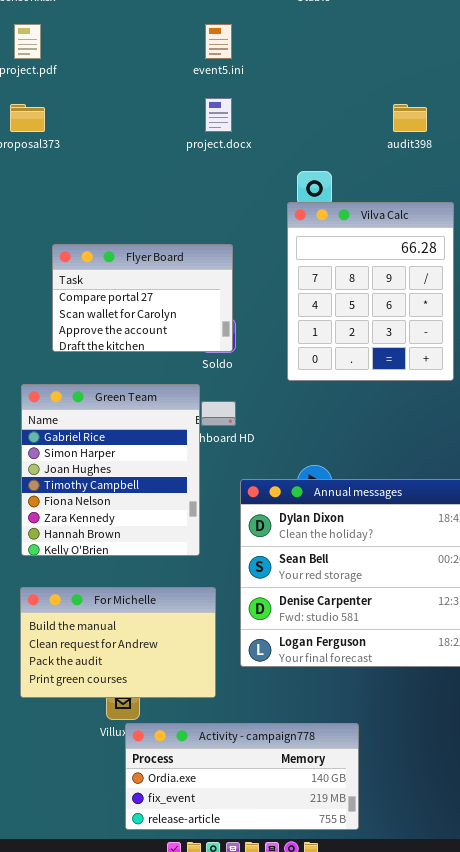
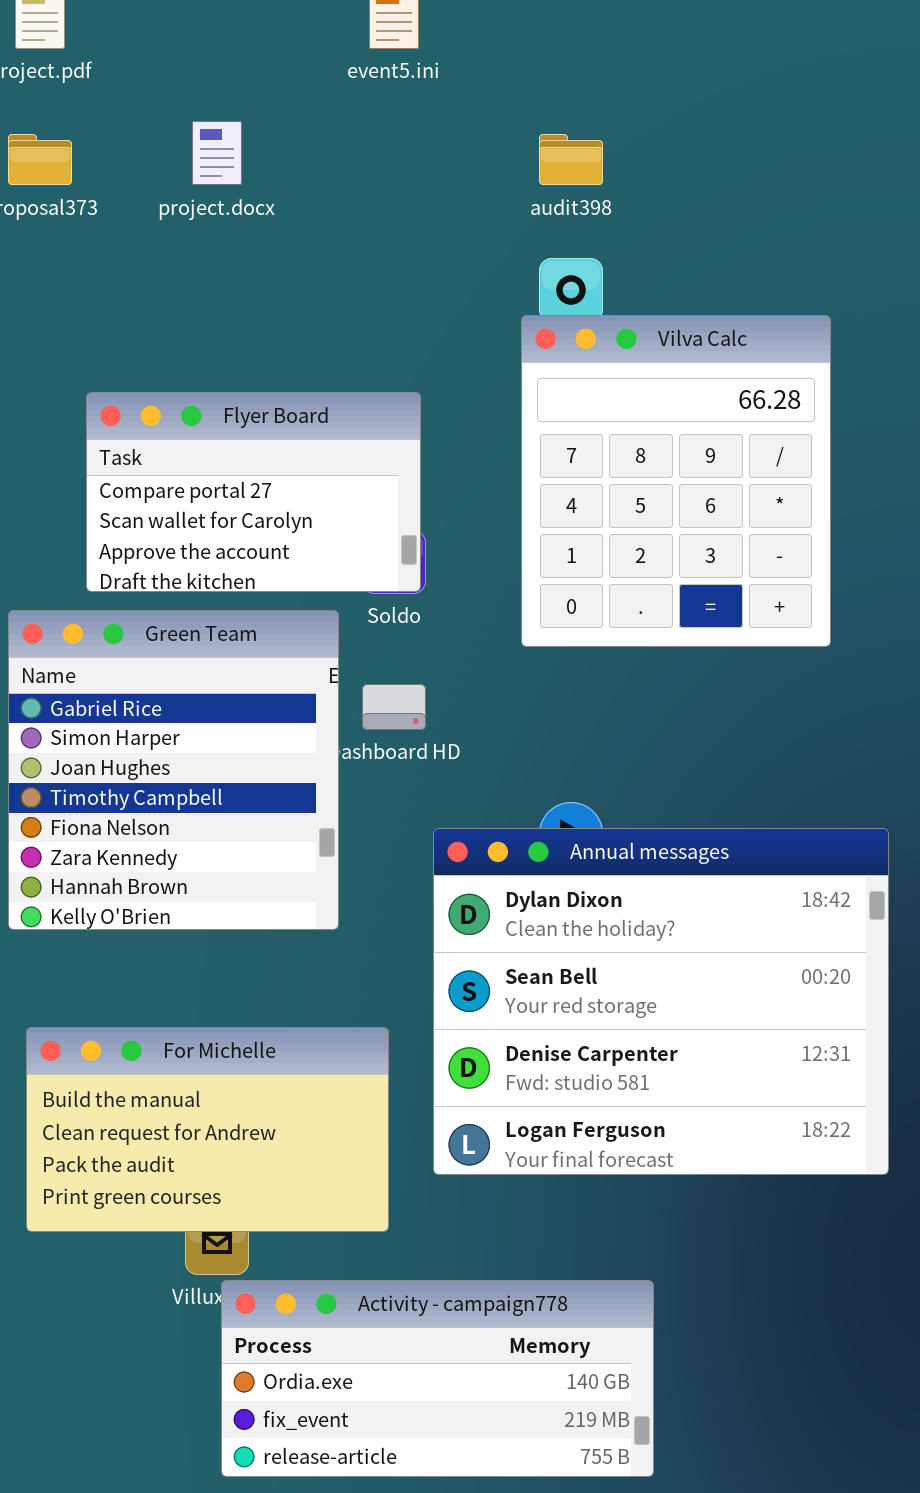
project.docx: [205,98,232,132] -> [192,121,242,185], moved
audit398: [393,104,427,132] -> [539,134,603,185], moved
Green Team: [21,384,200,556] -> [8,610,339,930], moved

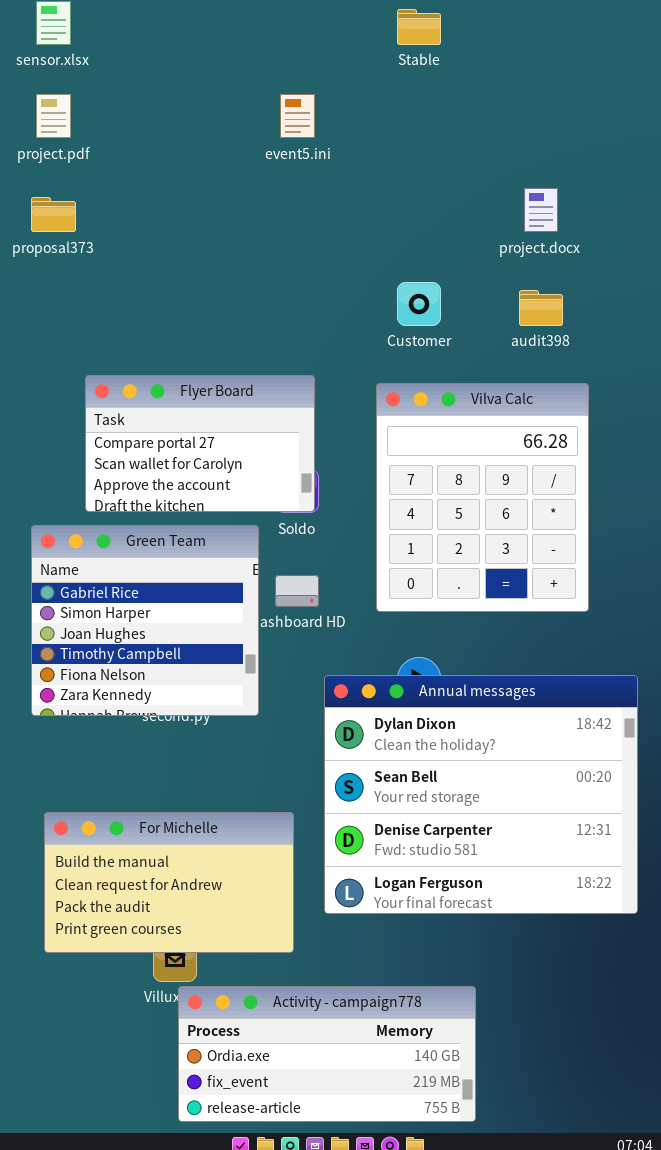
project.docx: [192,121,242,185] -> [524,188,558,232], moved
audit398: [539,134,603,185] -> [519,290,563,326], moved
Vilva Calc: [521,315,831,647] -> [376,383,589,612], moved
Green Team: [8,610,339,930] -> [31,525,259,716], resized

